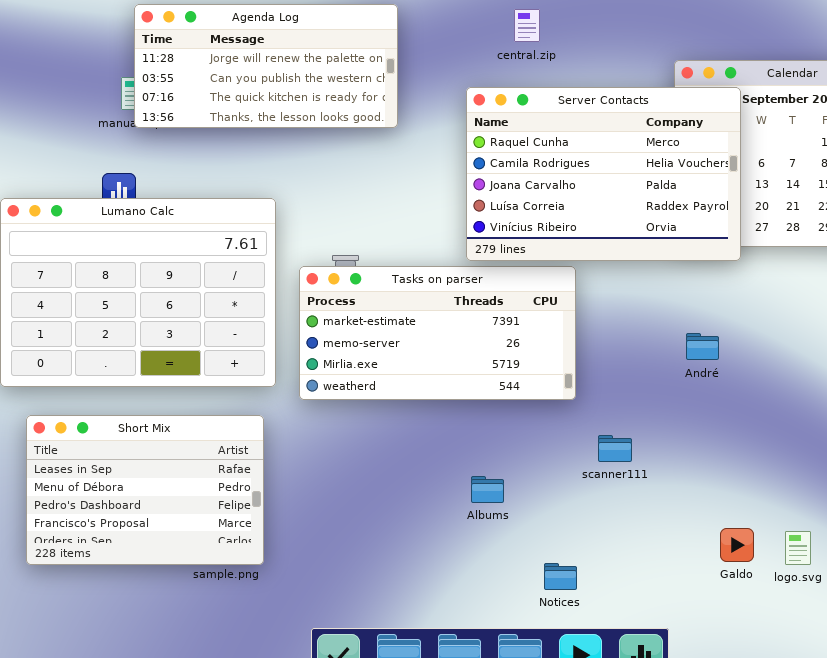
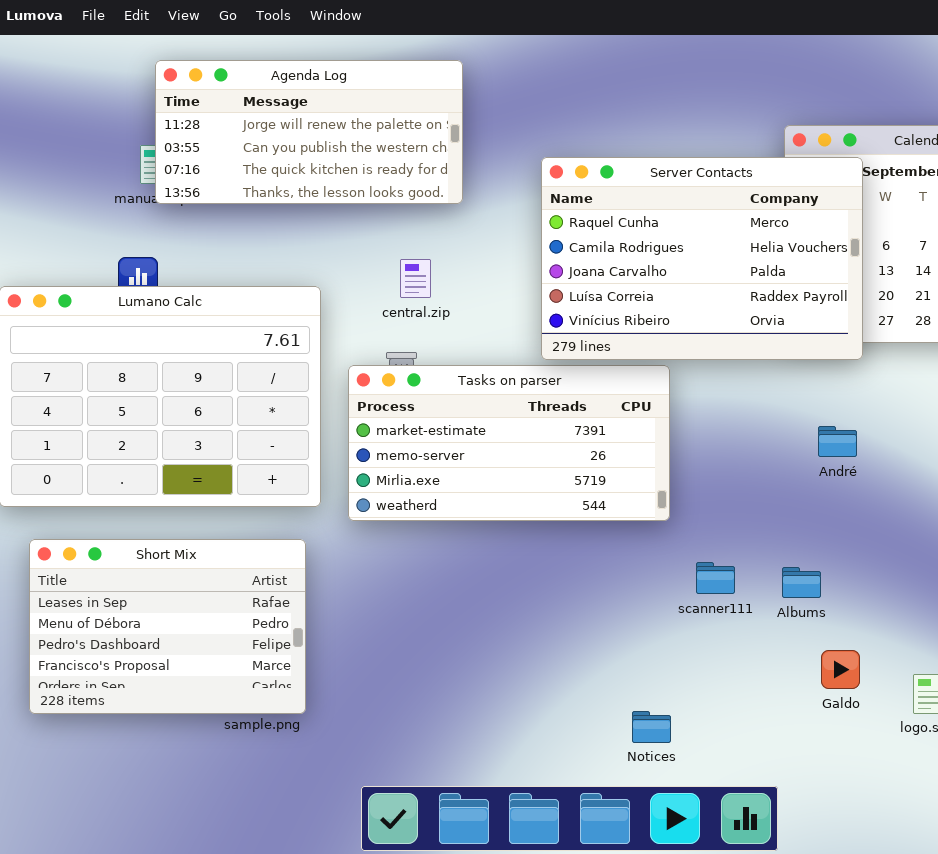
central.zip: [514,9,540,42] -> [400,259,431,298], moved
André: [686,333,719,360] -> [818,426,857,457], moved
Albums: [471,476,504,503] -> [782,567,821,598], moved
Galdo: [720,528,754,562] -> [821,650,860,689], moved

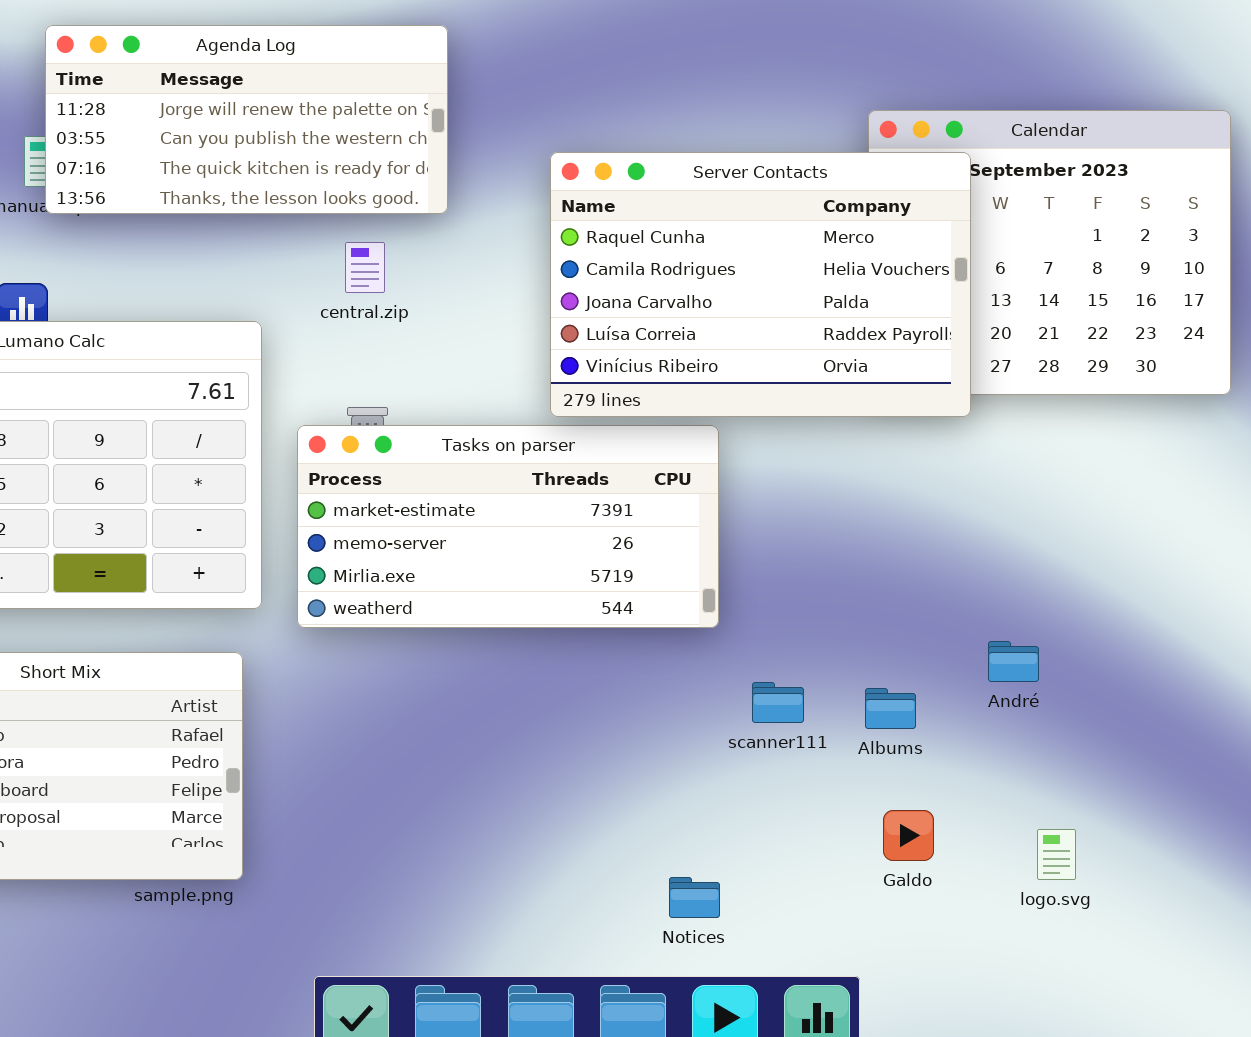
central.zip: [400,259,431,298] -> [345,242,385,293], moved
André: [818,426,857,457] -> [988,641,1039,682], moved
Galdo: [821,650,860,689] -> [883,810,934,861], moved

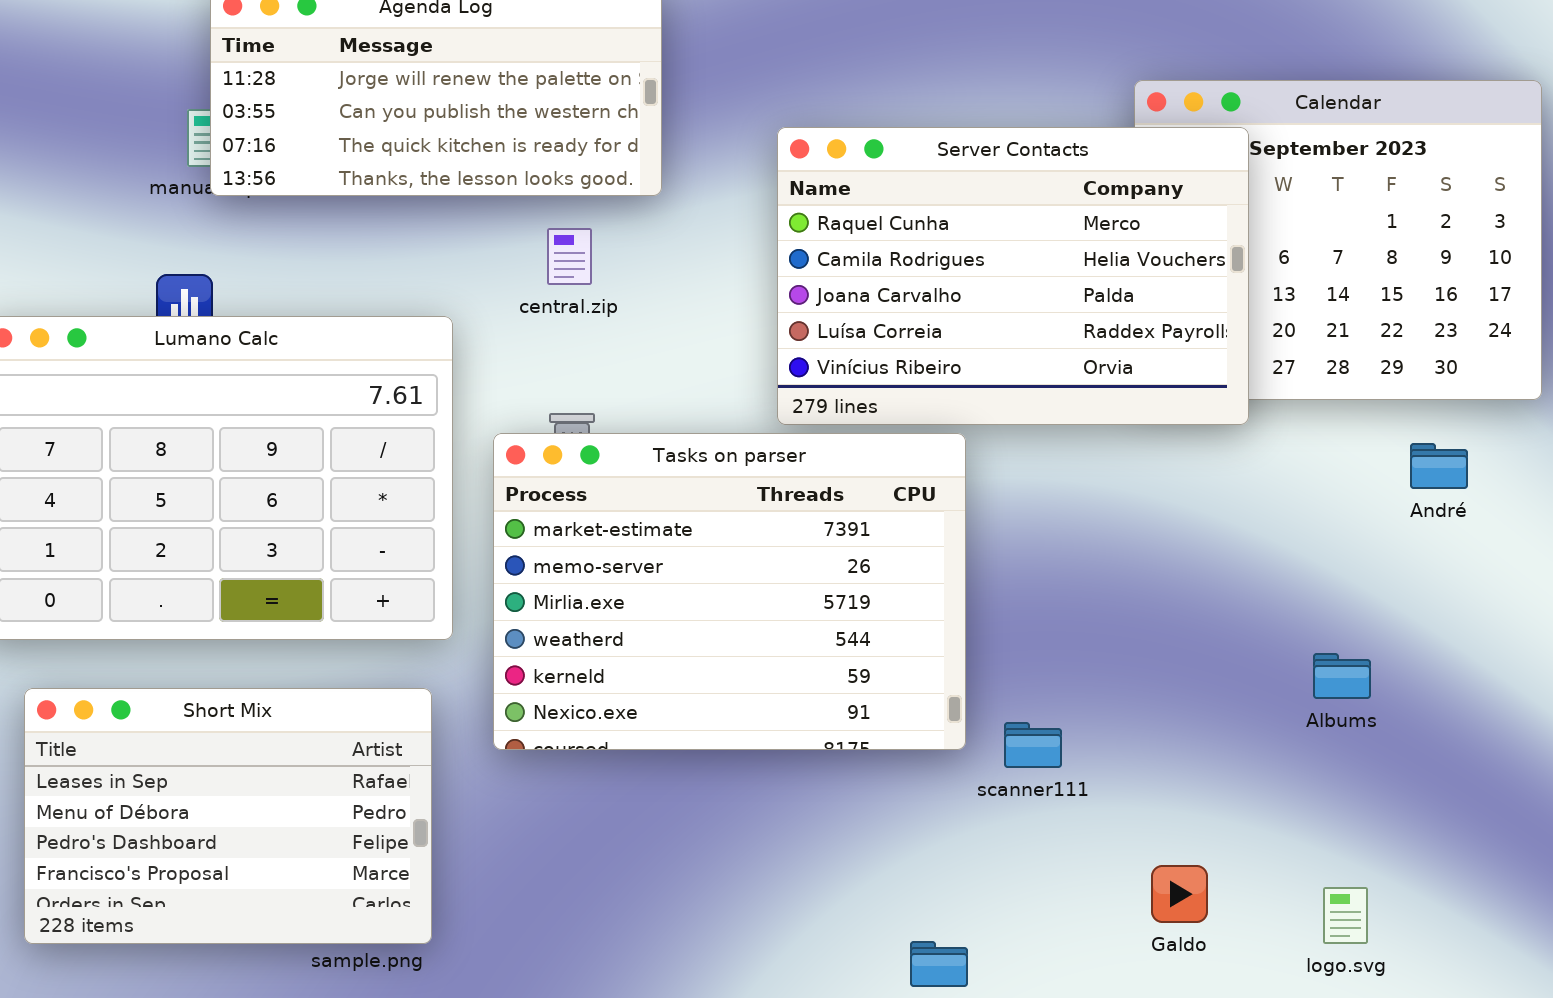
Tasks on parser: [297,425,719,628] -> [493,433,966,750], resized
André: [988,641,1039,682] -> [1410,443,1468,489], moved
Albums: [865,688,916,729] -> [1313,653,1371,699], moved

